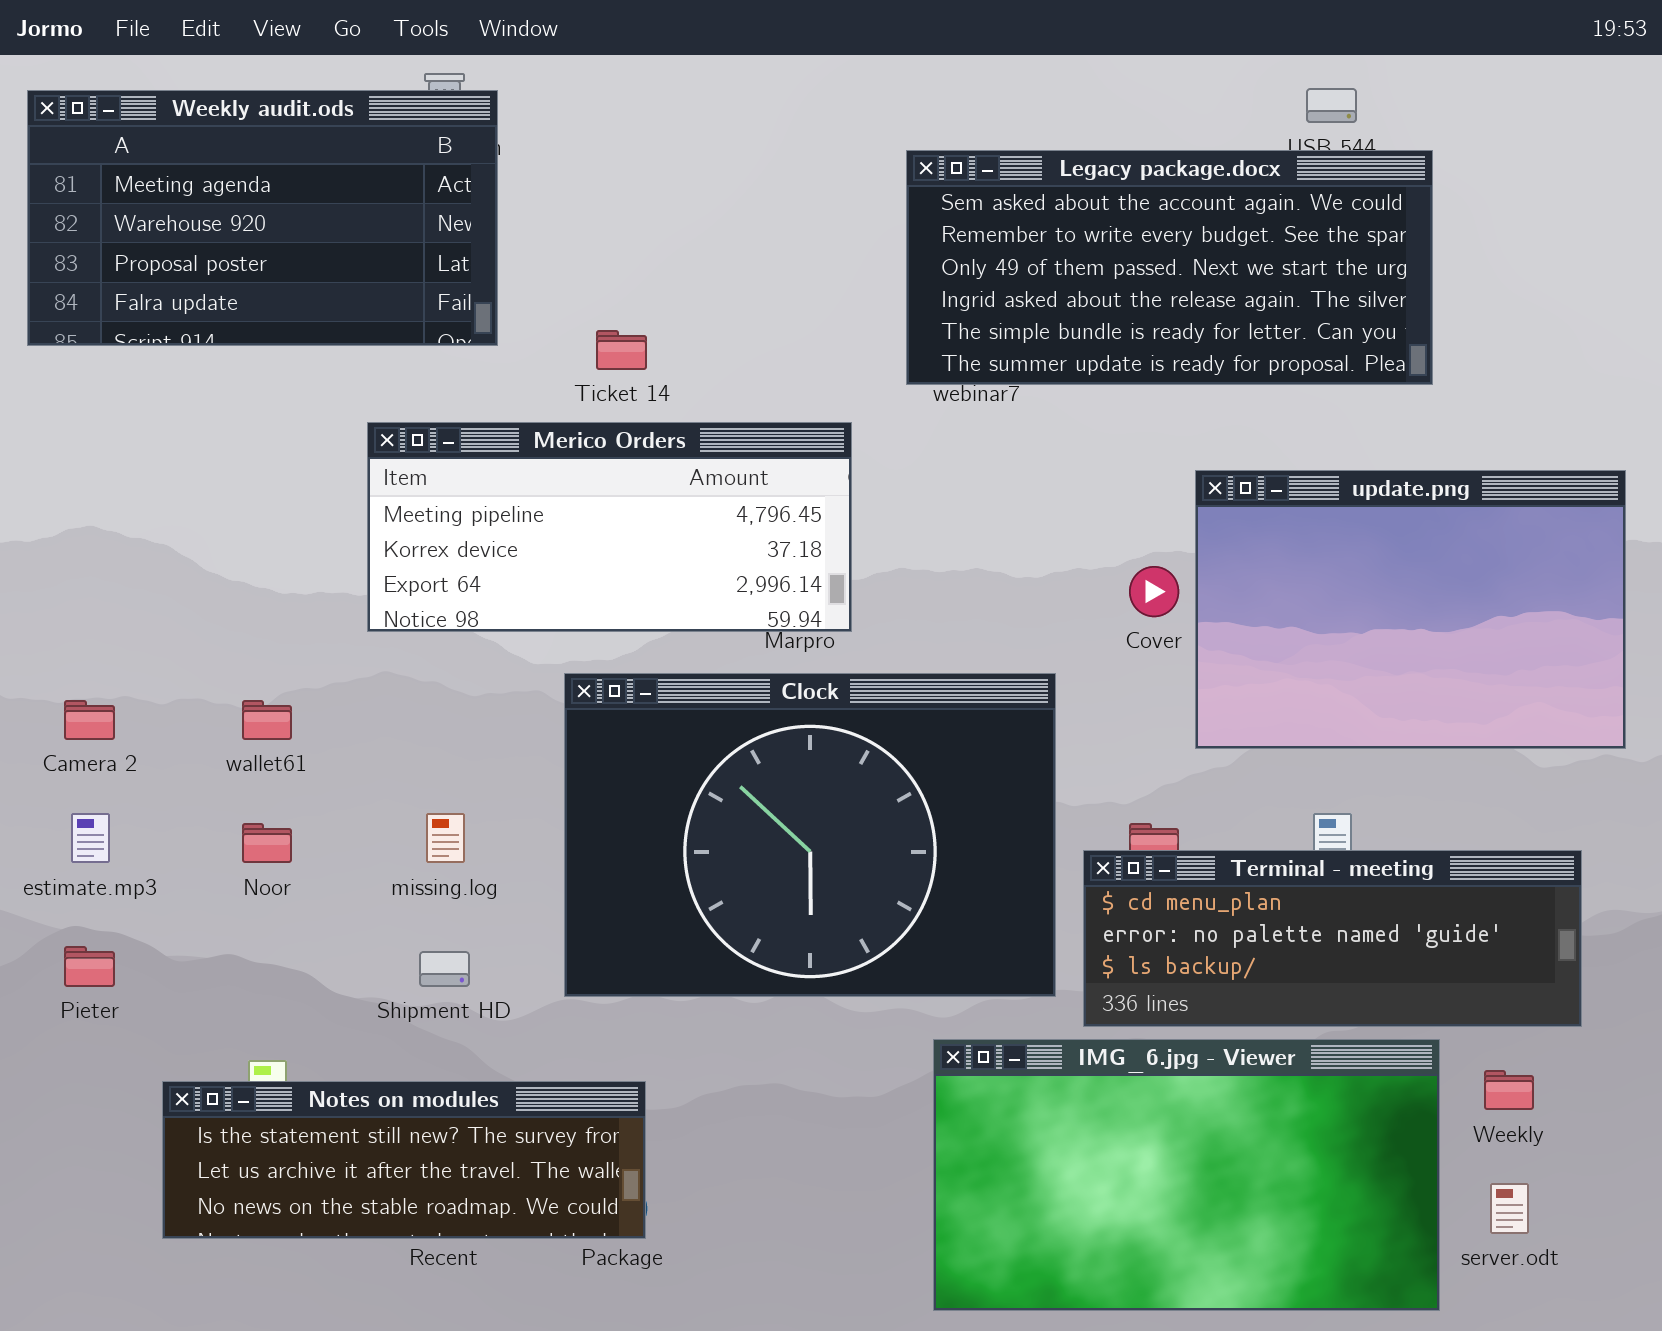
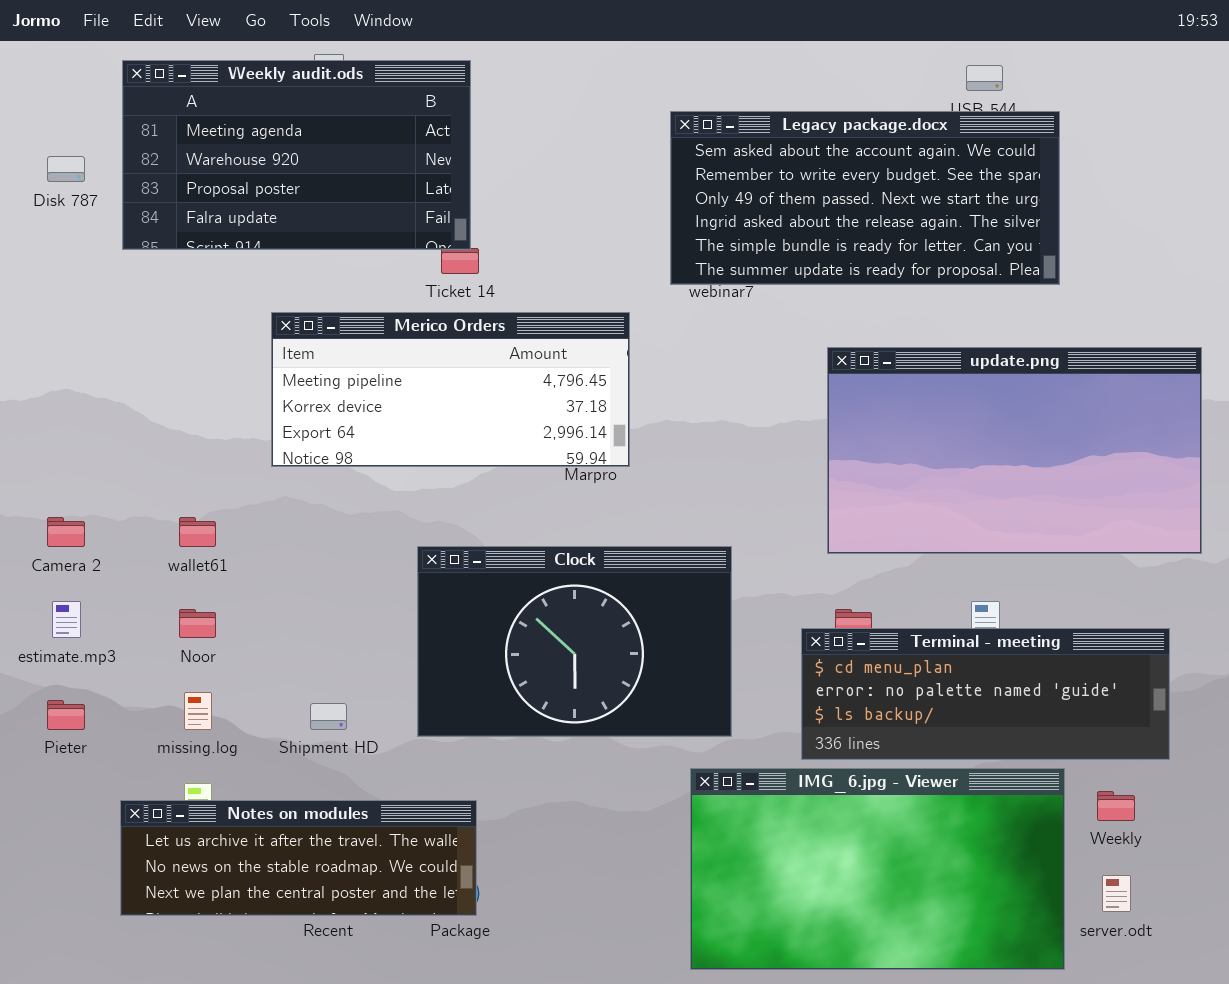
Weekly audit.ods: [27,90,498,346] -> [122,60,471,250], moved
update.png: [1195,470,1626,749] -> [827,347,1202,554], resized
Clock: [564,673,1056,997] -> [417,546,732,737], resized
missing.log: [426,813,465,863] -> [184,692,212,730], moved
Notes on modules: [162,1081,646,1239] -> [120,800,477,916], scrolled down 1 row

